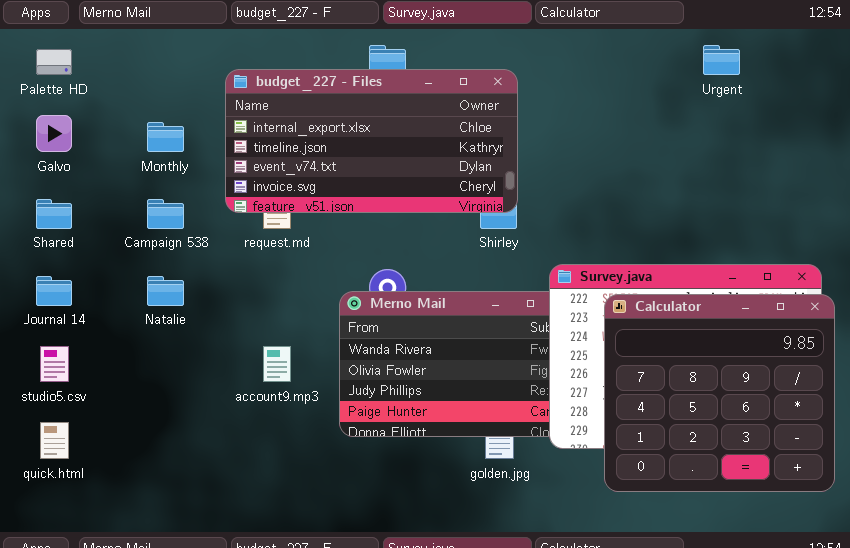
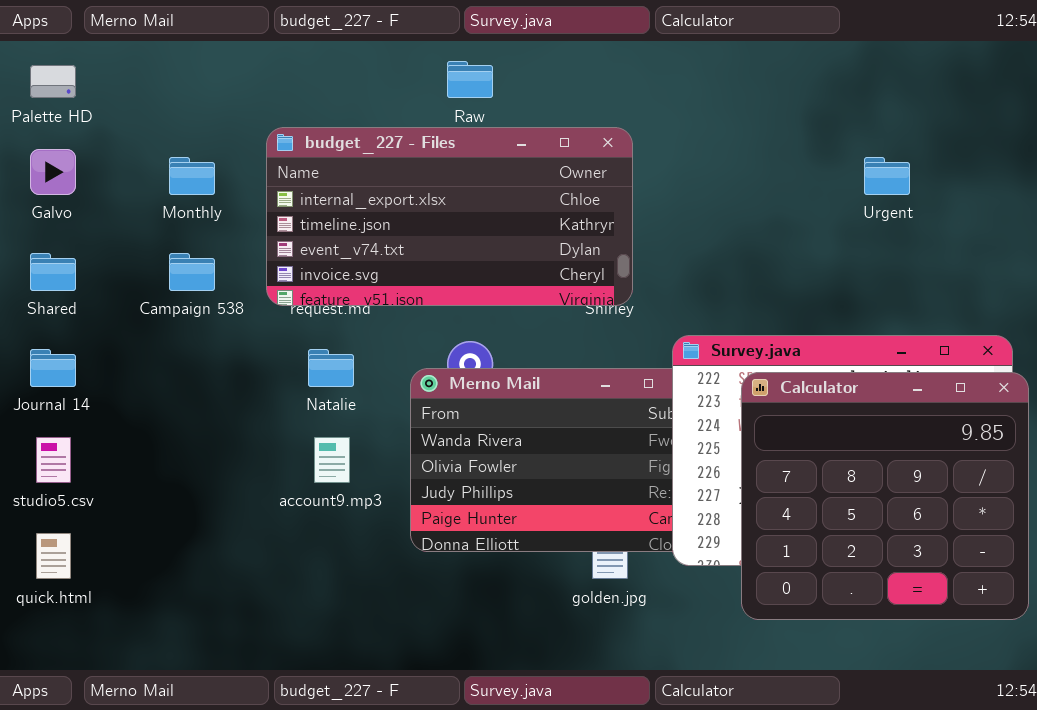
Urgent: [703,45,740,75] -> [864,157,910,195], moved
budget_227 - Files: [225,69,518,213] -> [266,127,633,306], moved
Natalie: [147,276,184,306] -> [308,349,354,387], moved

